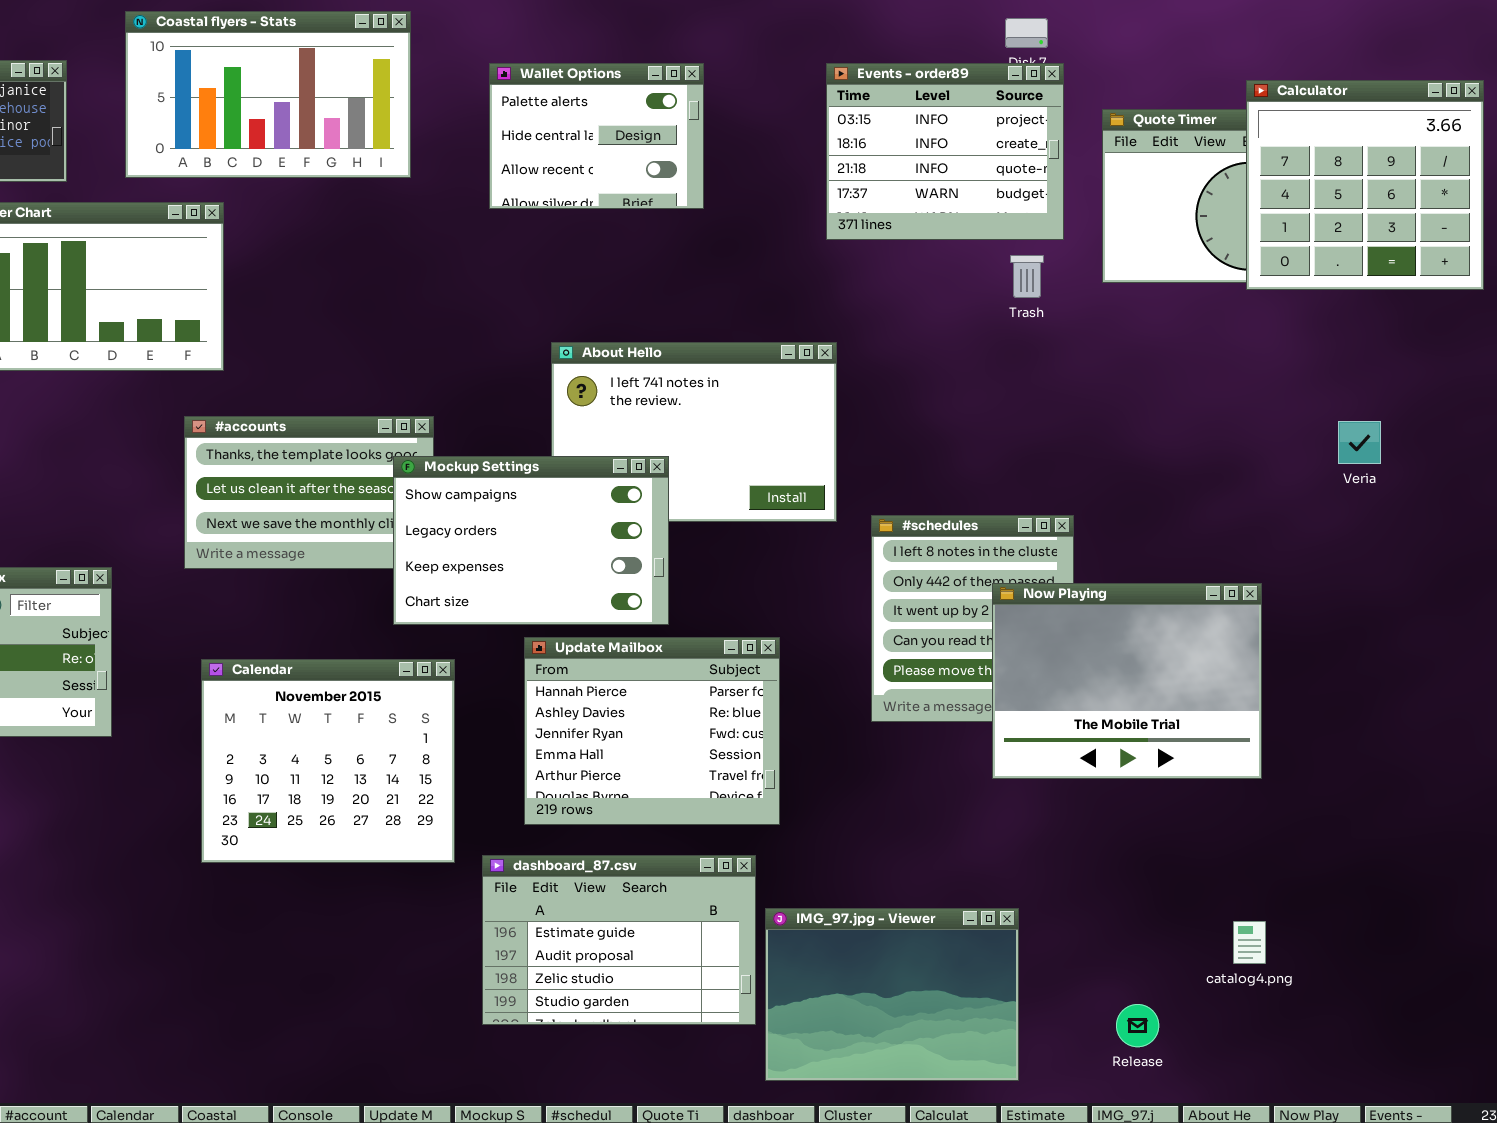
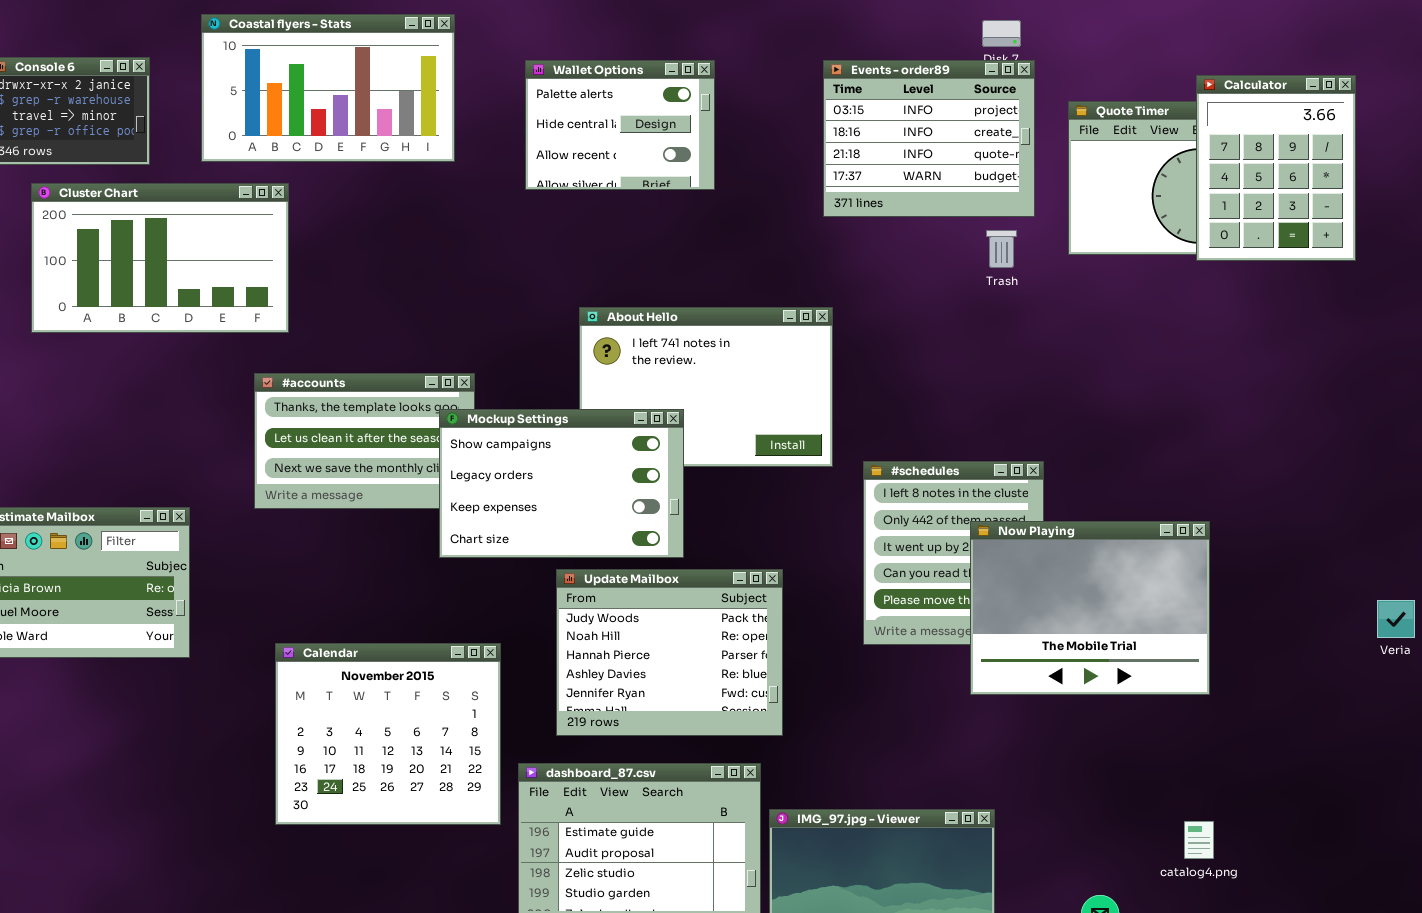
Calculator: [1246,80,1484,290] -> [1196,75,1356,261], resized
Veria: [1338,421,1381,464] -> [1377,600,1415,638], moved
Update Mailbox: [524,637,780,825] -> [556,569,783,736], scrolled up 2 rows
Calendar: [201,659,455,863] -> [275,643,501,825], moved

